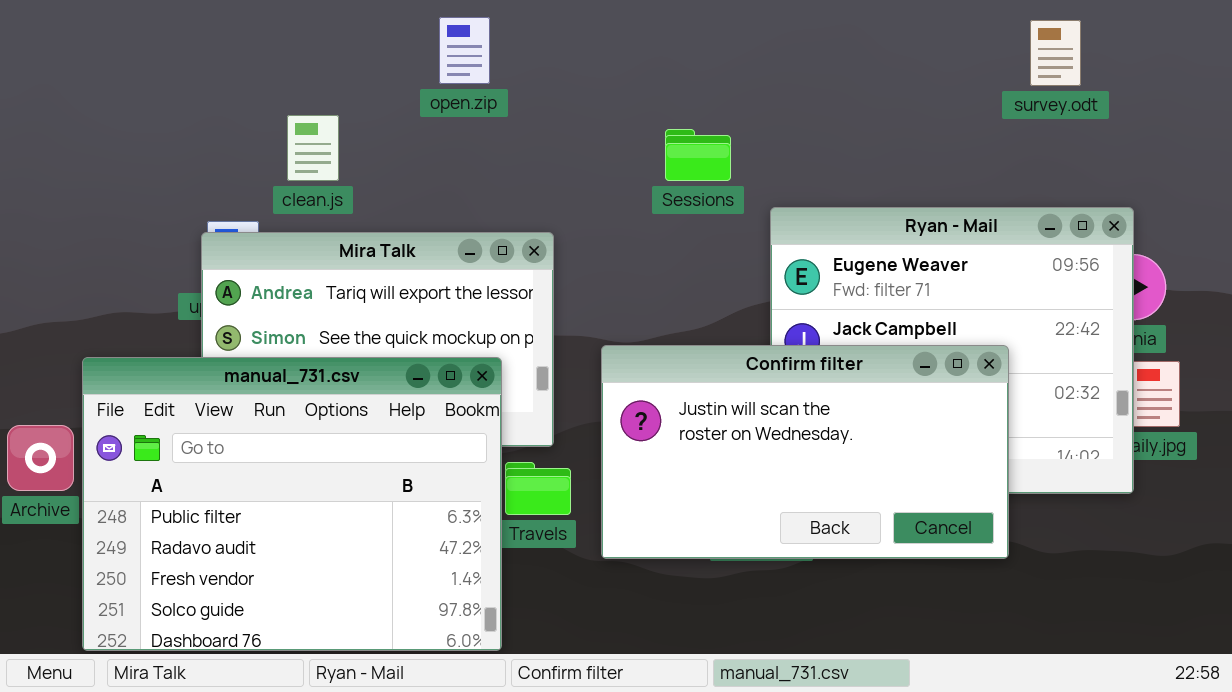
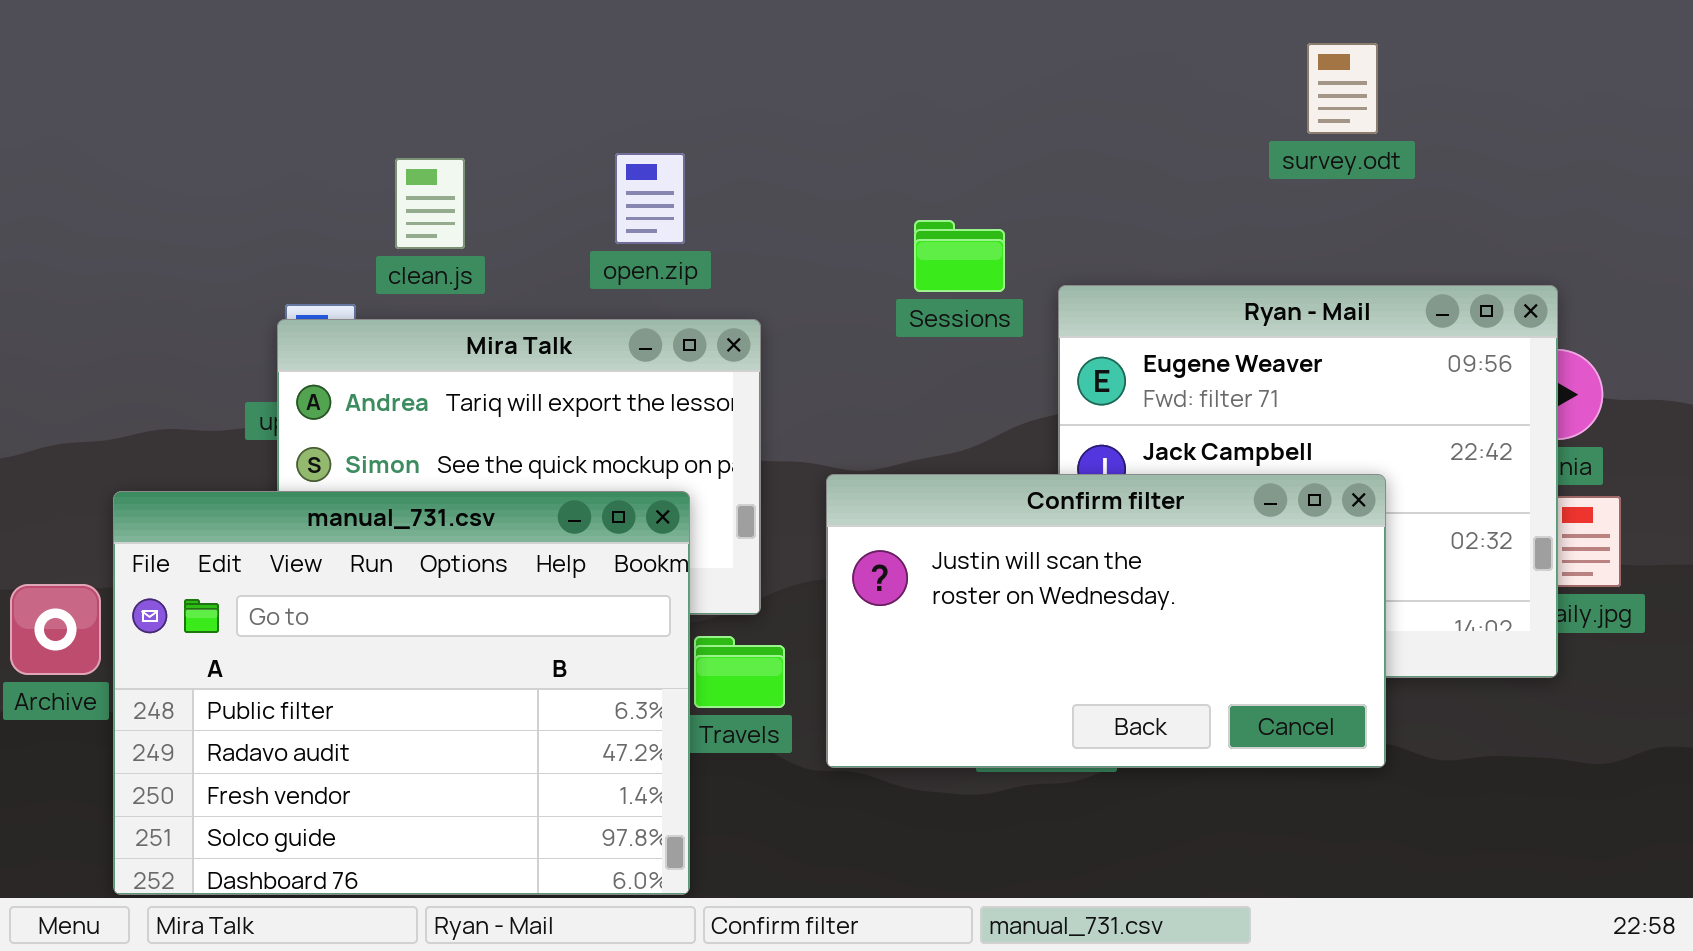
open.zip: [439,17,490,84] -> [615,153,685,244], moved
survey.odt: [1030,20,1081,86] -> [1307,43,1378,134], moved
Sessions: [665,129,731,181] -> [914,220,1005,292], moved

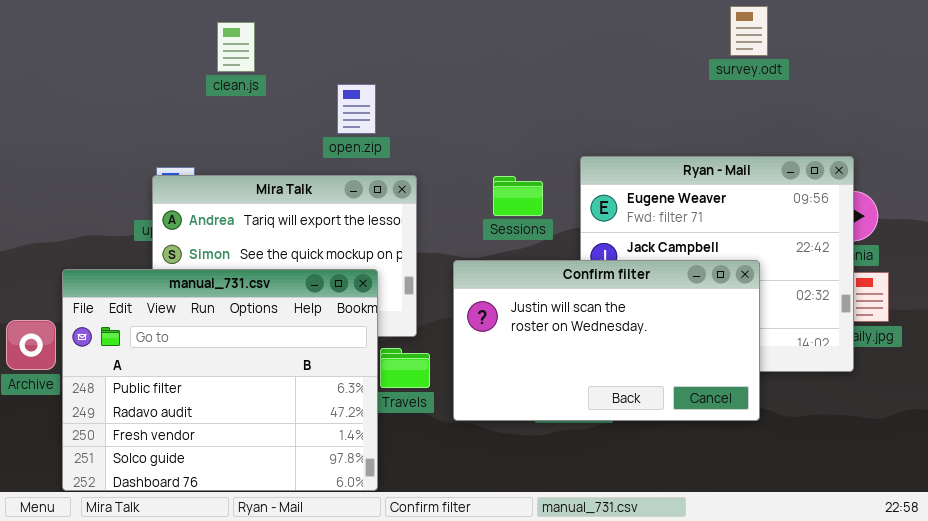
survey.odt: [1307,43,1378,134] -> [730,6,768,56], moved
clean.js: [395,158,465,249] -> [217,22,255,72], moved
Sessions: [914,220,1005,292] -> [493,176,543,216], moved

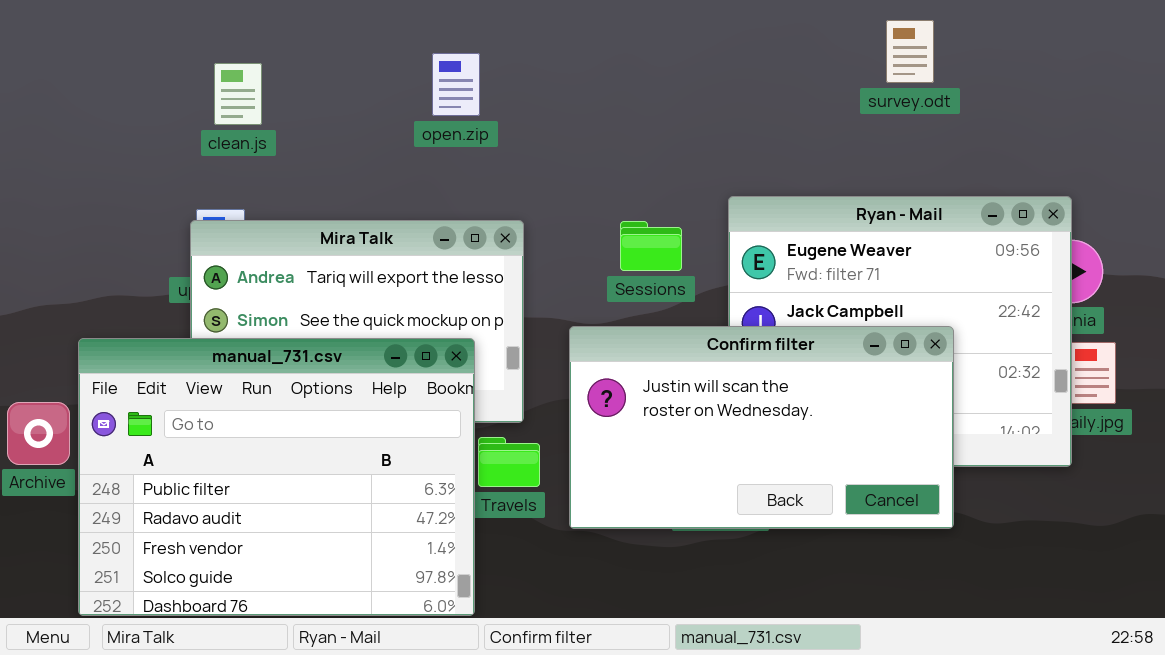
survey.odt: [730,6,768,56] -> [886,20,934,83], moved
clean.js: [217,22,255,72] -> [214,63,262,125], moved
open.zip: [337,84,376,134] -> [432,53,480,116], moved

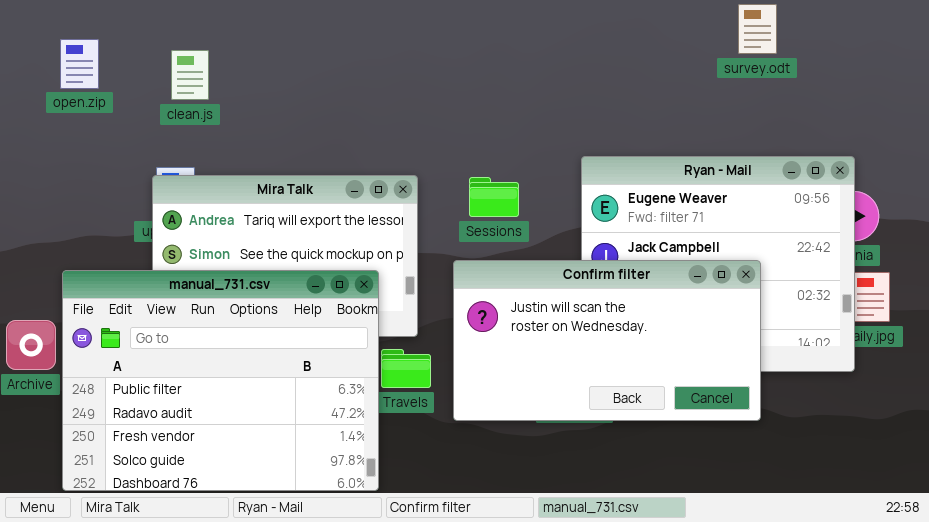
survey.odt: [886,20,934,83] -> [738,4,777,54], moved
open.zip: [432,53,480,116] -> [60,39,99,89], moved
Sessions: [620,221,682,271] -> [469,177,519,217], moved

